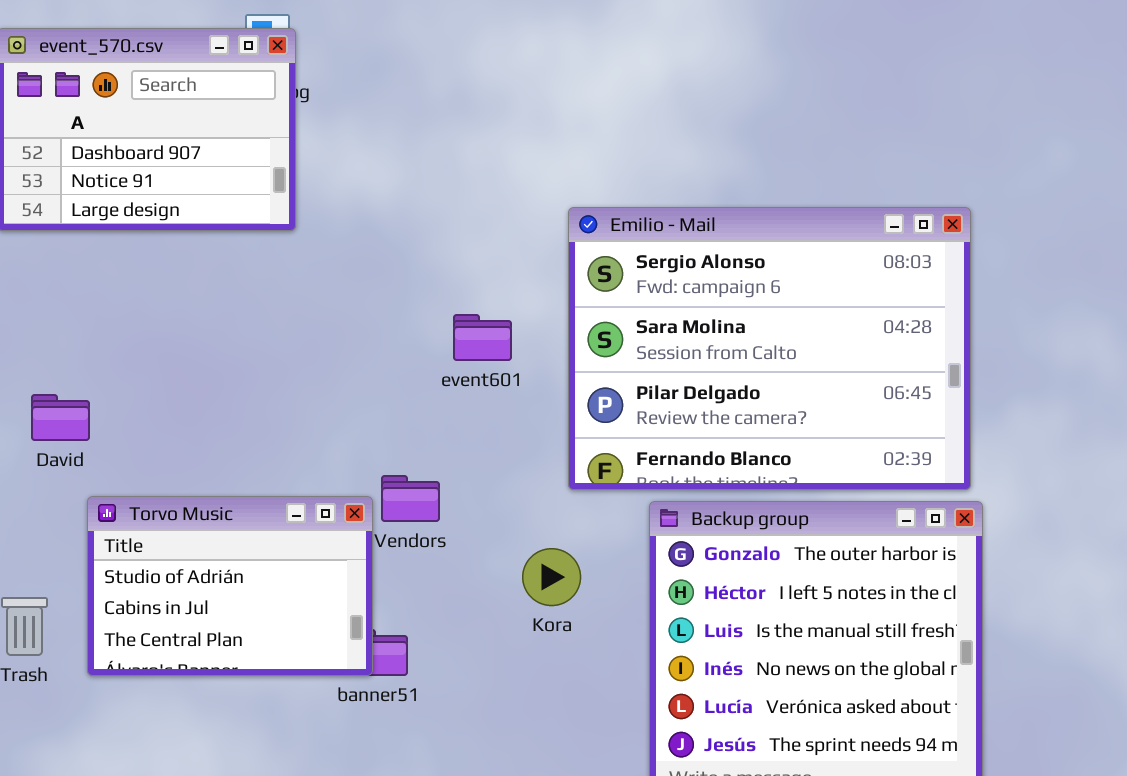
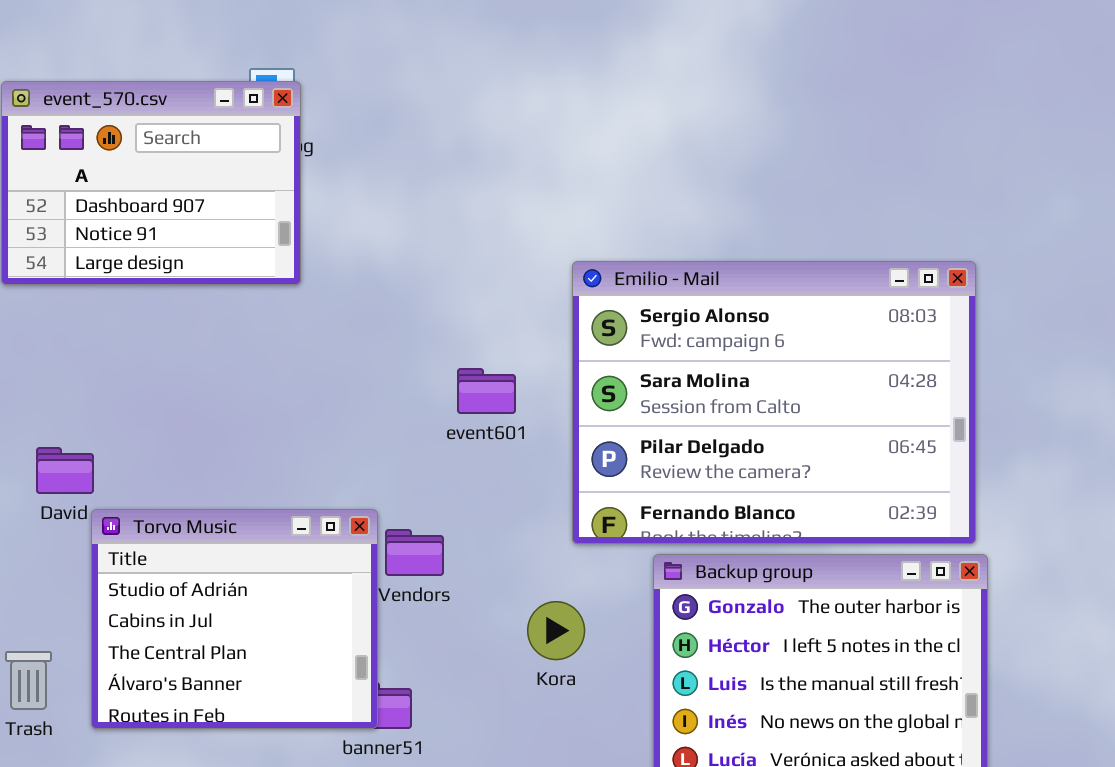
Torvo Music: [87,496,373,676] -> [91,509,378,729], resized

